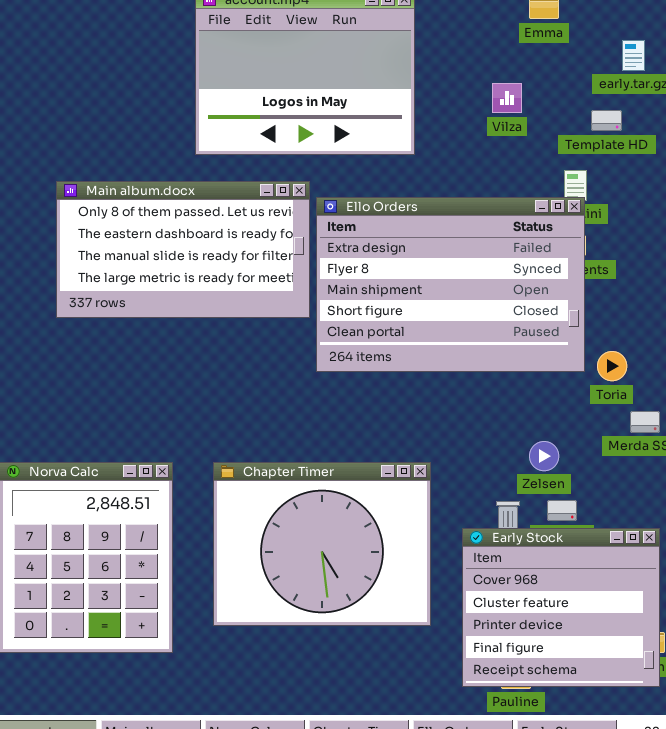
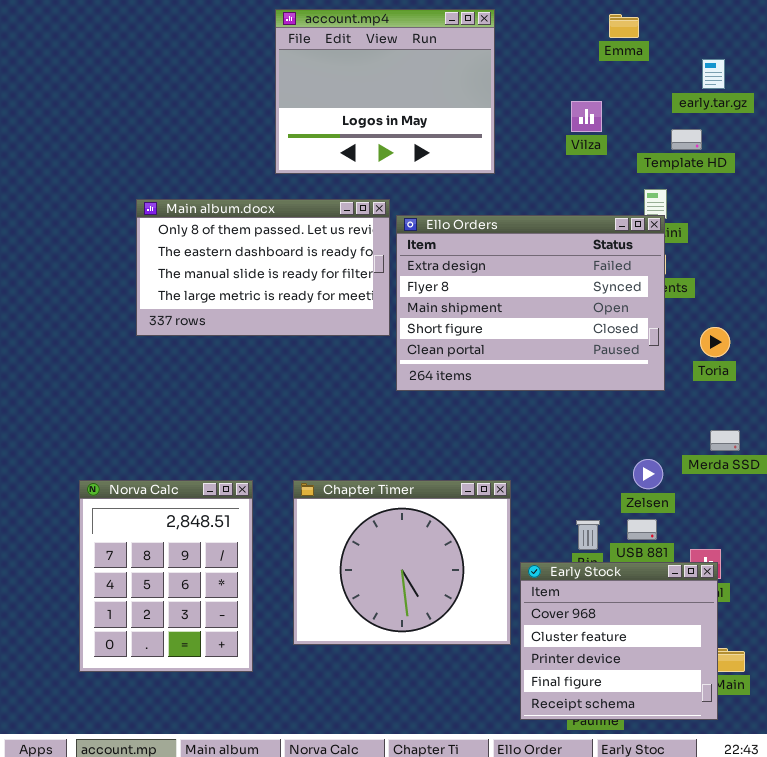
Toria: [597,351,627,381] -> [700,327,730,357], moved
Zelsen: [529,441,559,471] -> [633,459,663,489], moved
Early Stock: [462,528,660,687] -> [520,562,718,720], moved

